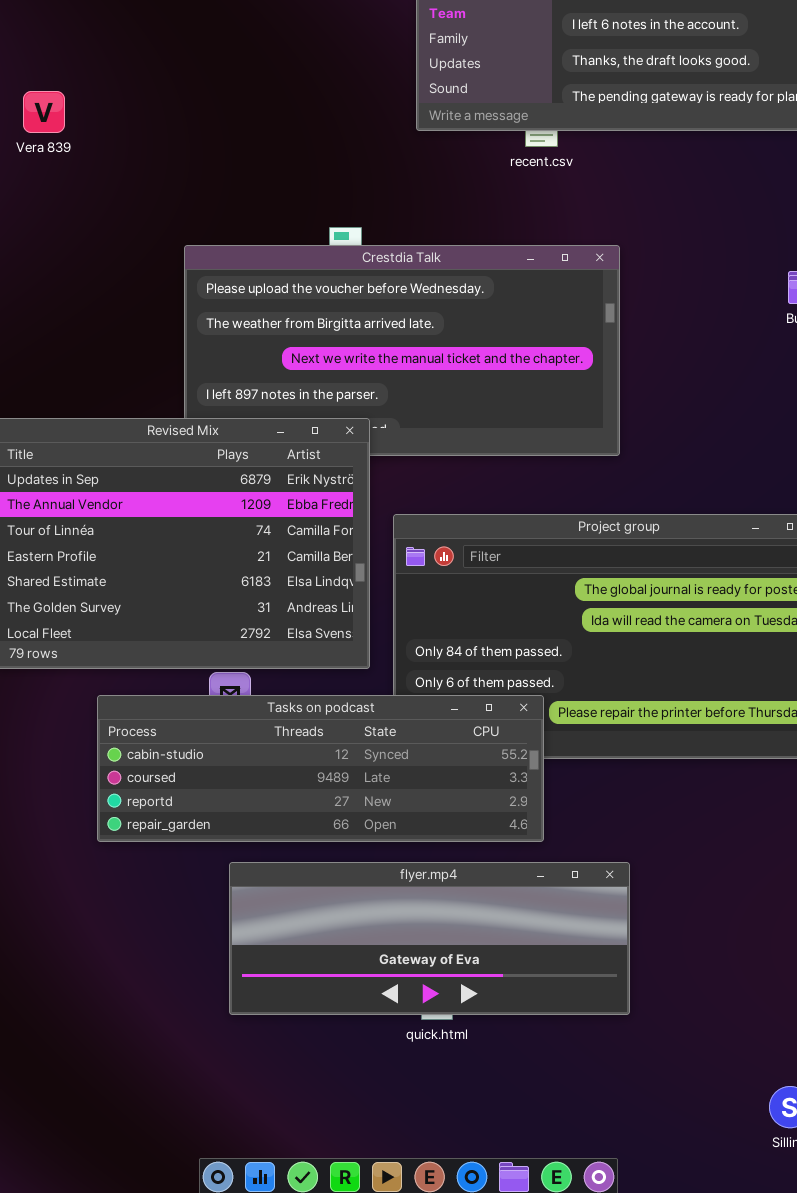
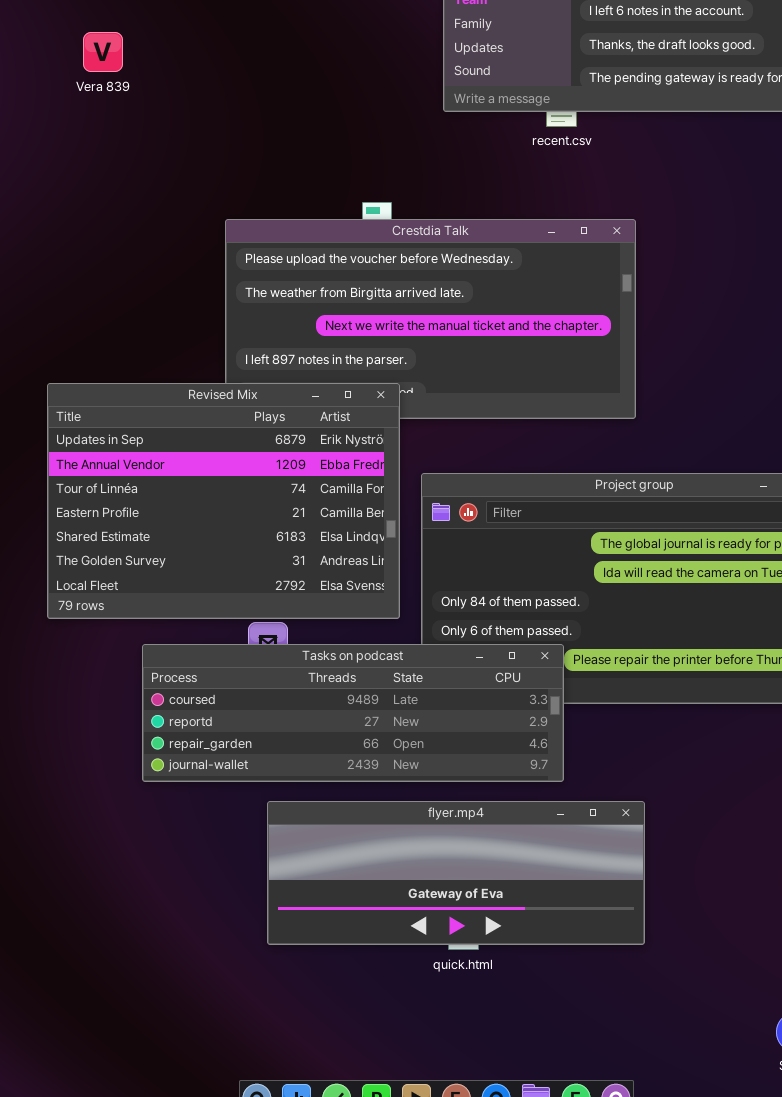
Vera 839: [23,91,65,133] -> [83,32,123,72], moved
Tasks on podcast: [97,695,544,842] -> [142,644,564,782], scrolled down 1 row

